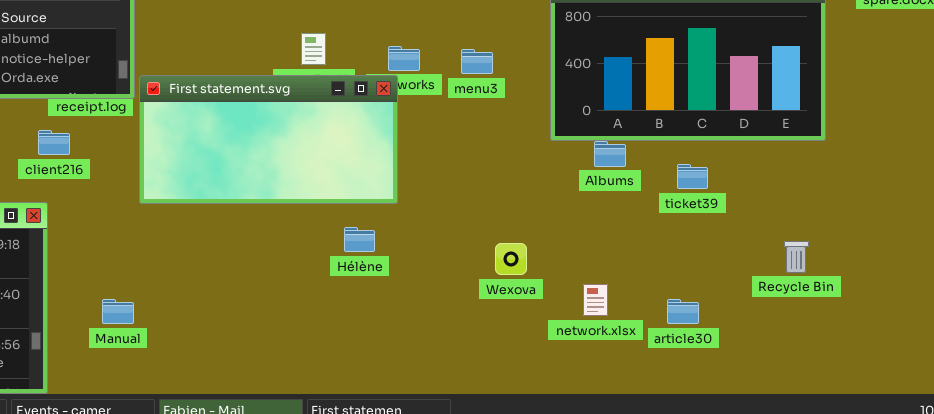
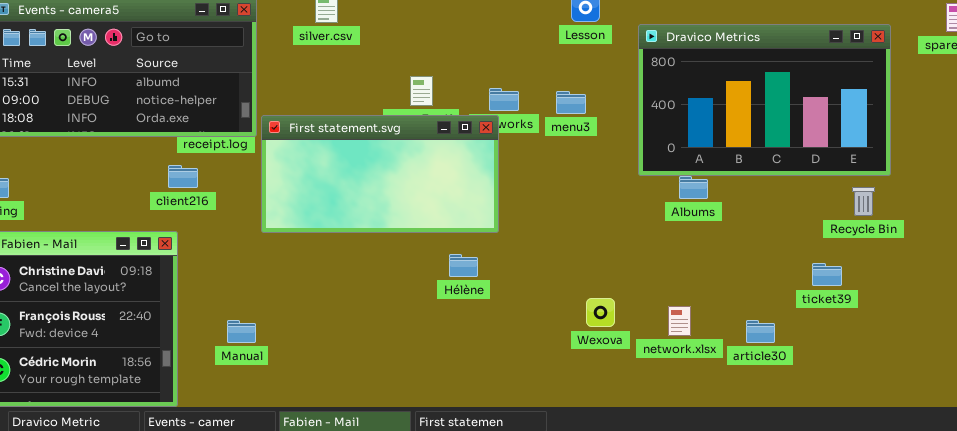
ticket39: [677,164,708,189] -> [812,263,842,286], moved
Recycle Bin: [784,241,809,273] -> [852,187,875,216], moved
Wexova: [495,243,527,275] -> [586,298,615,327], moved

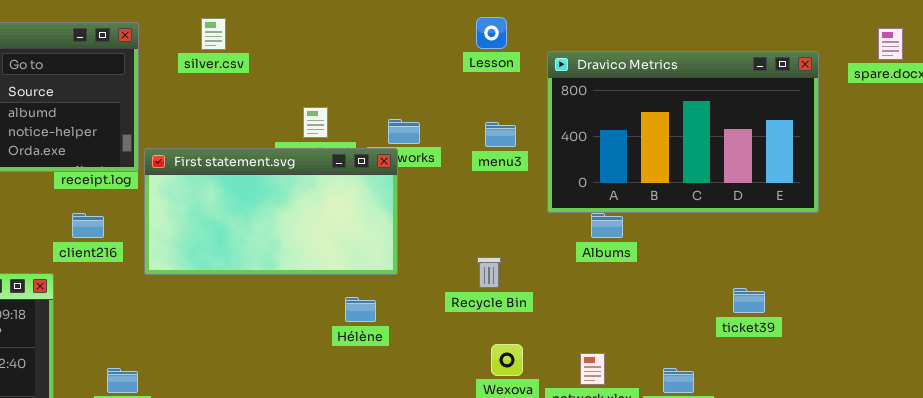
menu3: [556,91,586,114] -> [485,122,516,147], moved
client216: [168,165,198,188] -> [72,213,104,238], moved
Recycle Bin: [852,187,875,216] -> [477,257,501,288], moved
ticket39: [812,263,842,286] -> [733,288,765,313], moved

